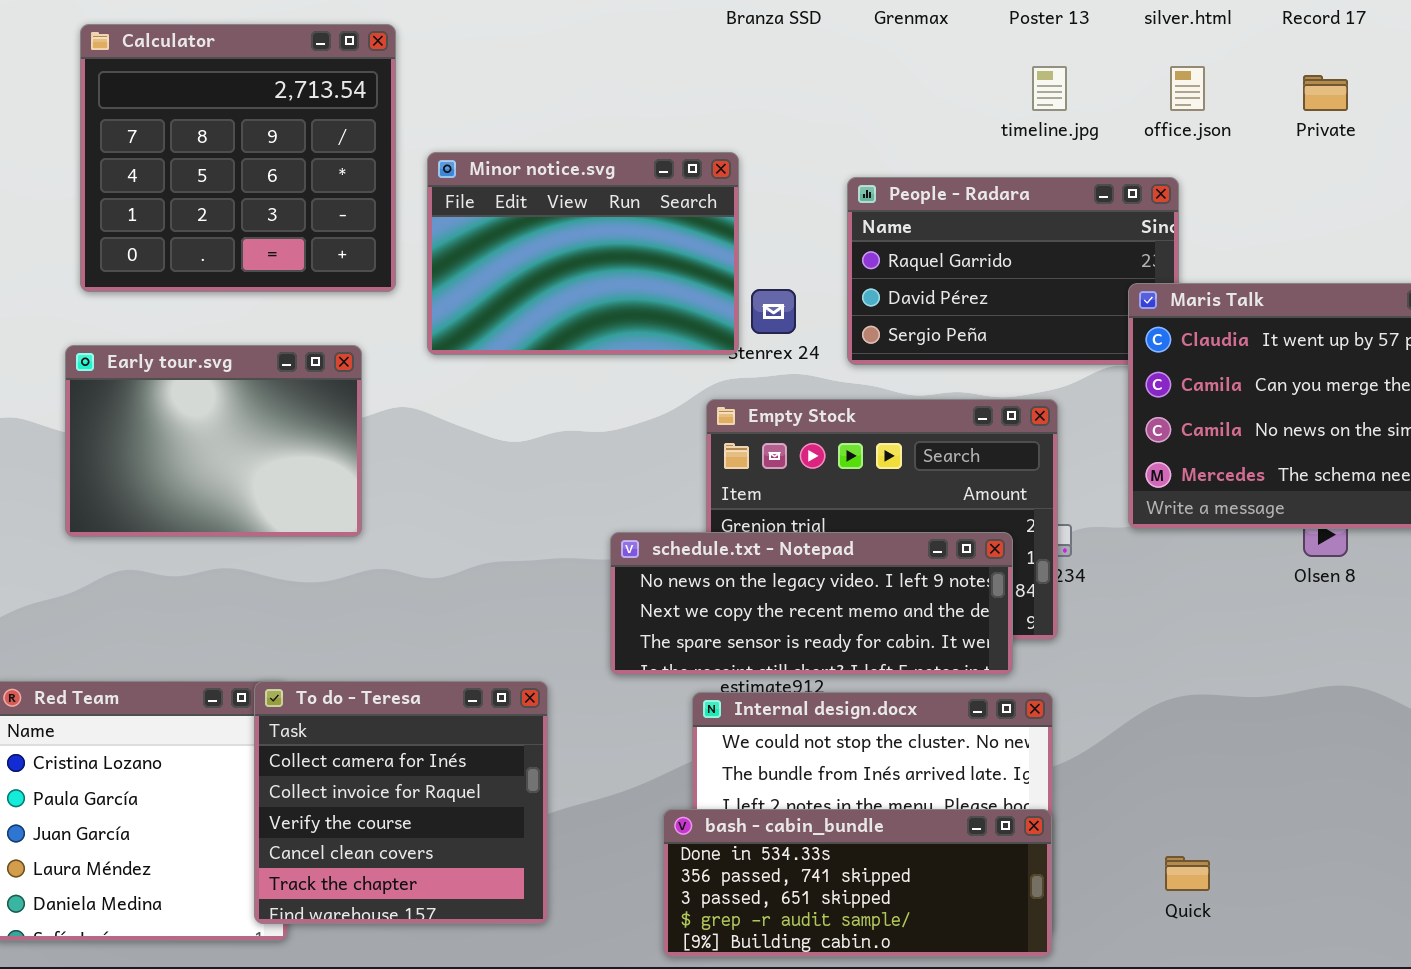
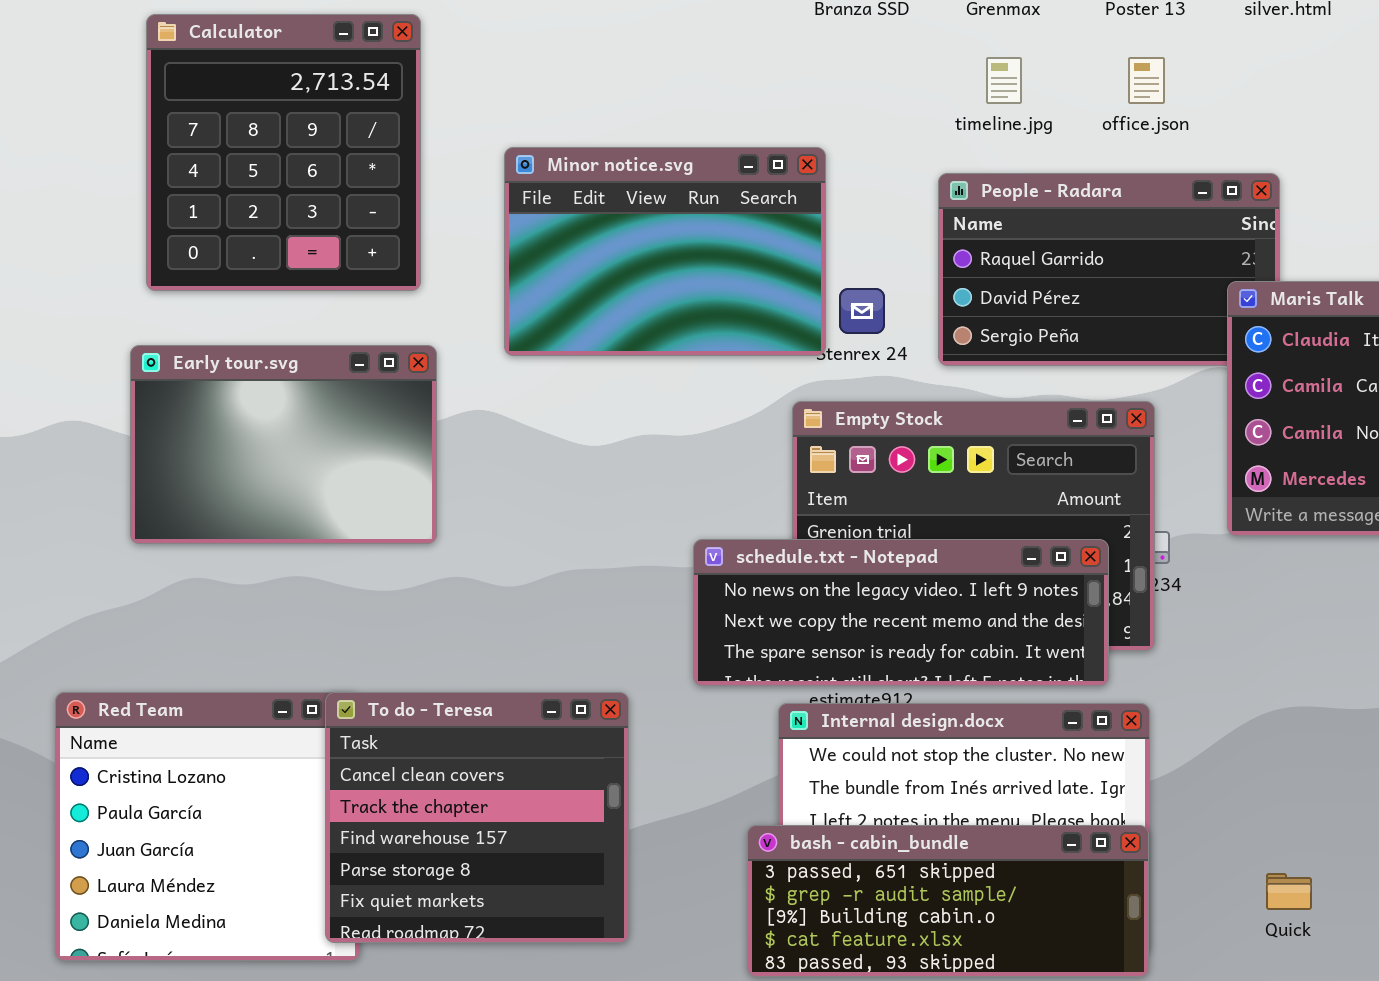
Calculator: [80,24,396,292] -> [146,14,421,291], resized
timeline.jpg: [1032,66,1067,111] -> [986,57,1022,104], moved
office.json: [1170,66,1205,111] -> [1128,57,1165,104], moved
To do - Teresa: [254,681,548,924] -> [325,692,629,943], scrolled down 3 rows
bash - cabin_bundle: [663,809,1052,957] -> [747,825,1149,977], scrolled down 2 rows

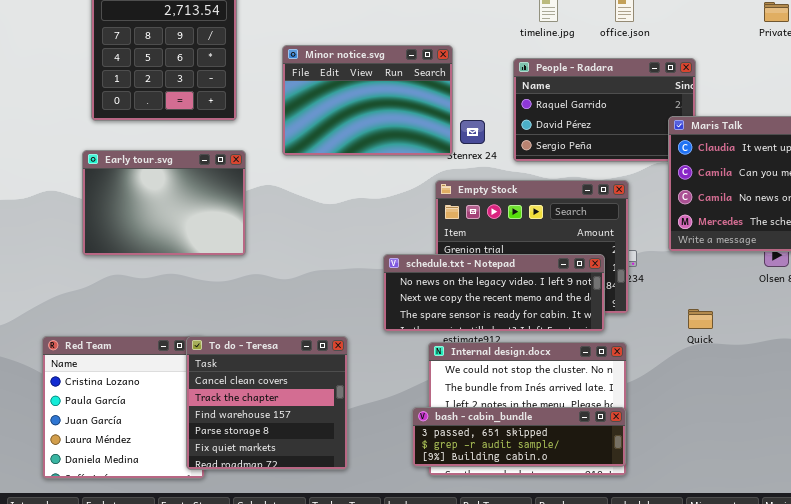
bash - cabin_bundle: [747,825,1149,977] -> [412,407,626,467], resized
Quick: [1266,873,1312,910] -> [688,309,713,329], moved

